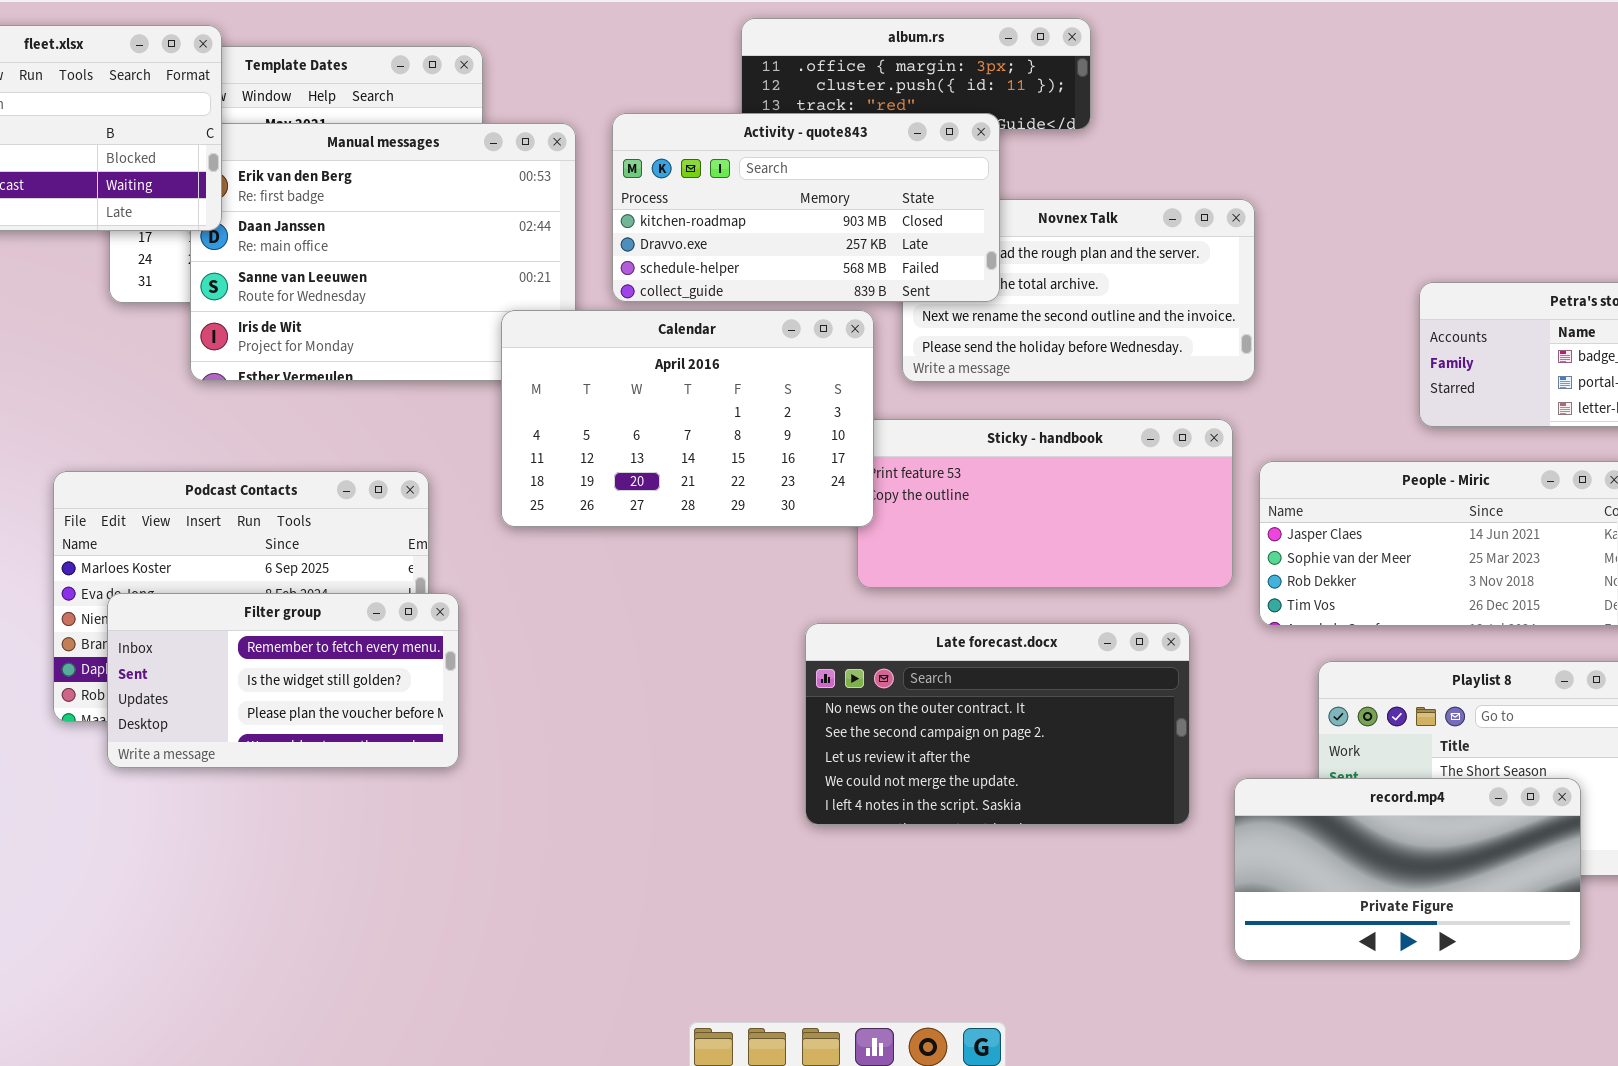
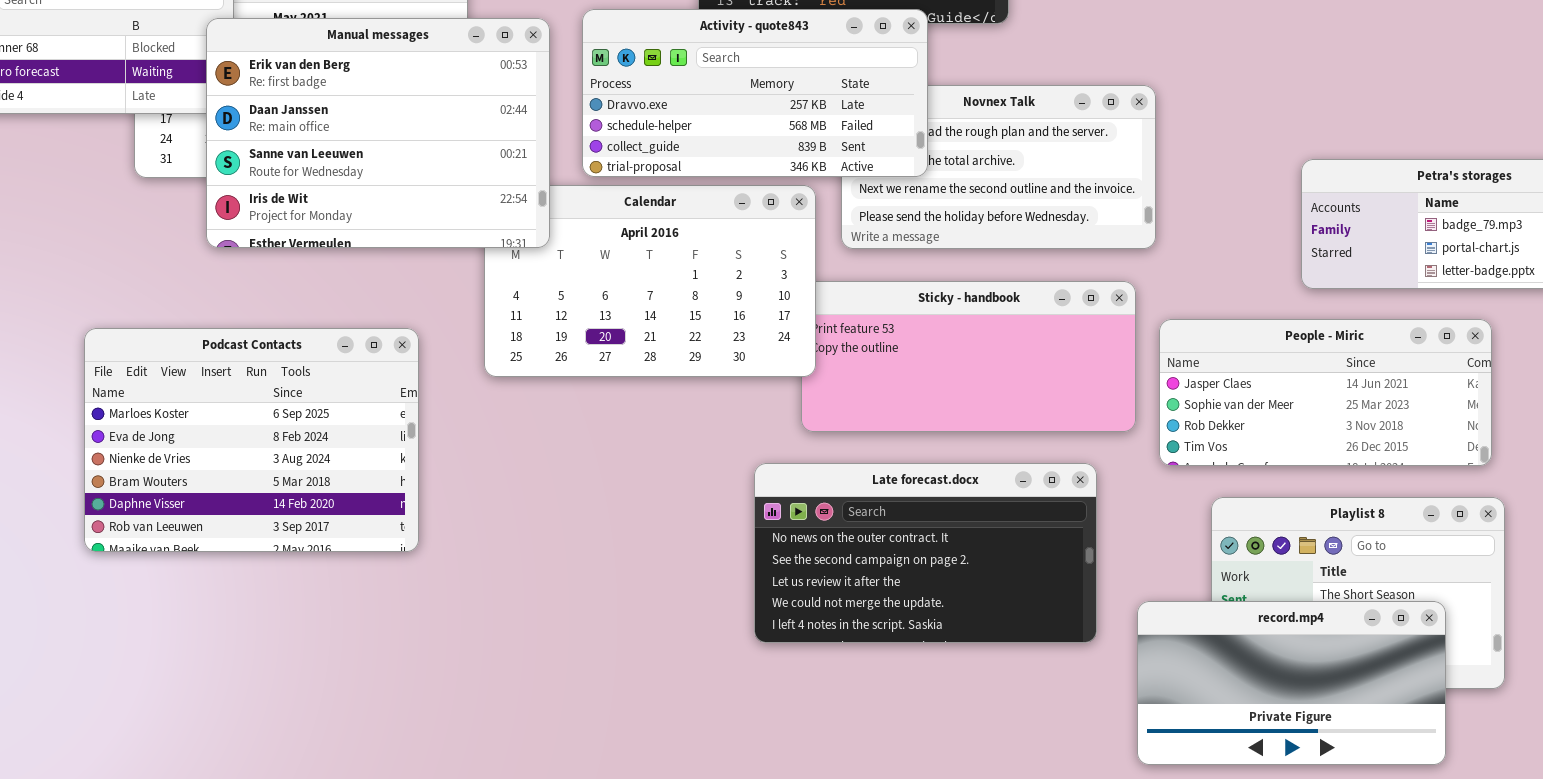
Activity - quote843: [612,113,1000,302] -> [582,9,928,177], scrolled down 1 row
Manual messages: [190,123,576,381] -> [206,18,550,248], raised
Filter group: [107,593,459,768] -> none, closed

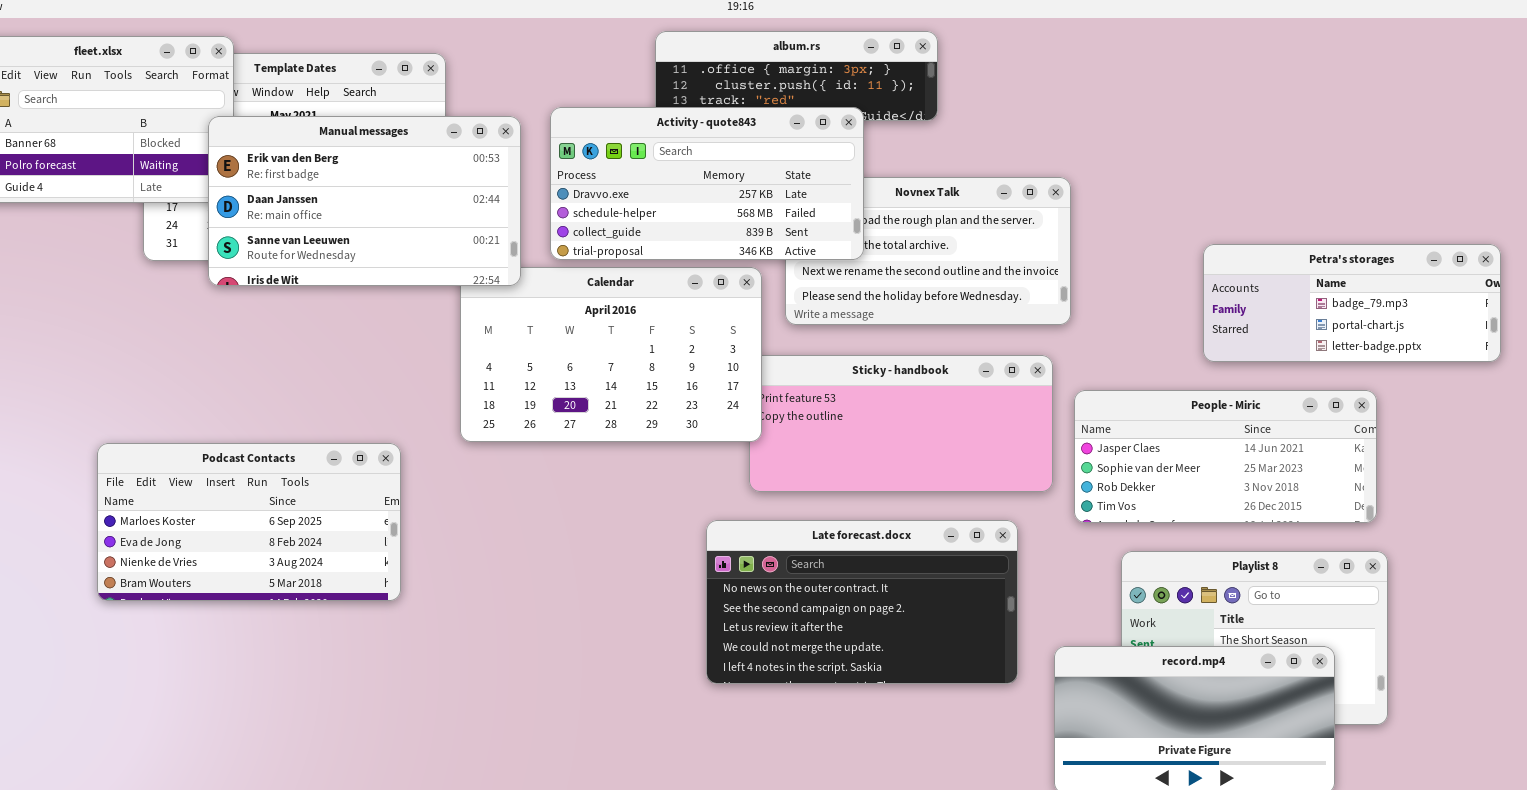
Manual messages: [206,18,550,248] -> [208,116,521,286], resized
Podcast Contacts: [84,328,419,552] -> [97,443,401,601], resized

